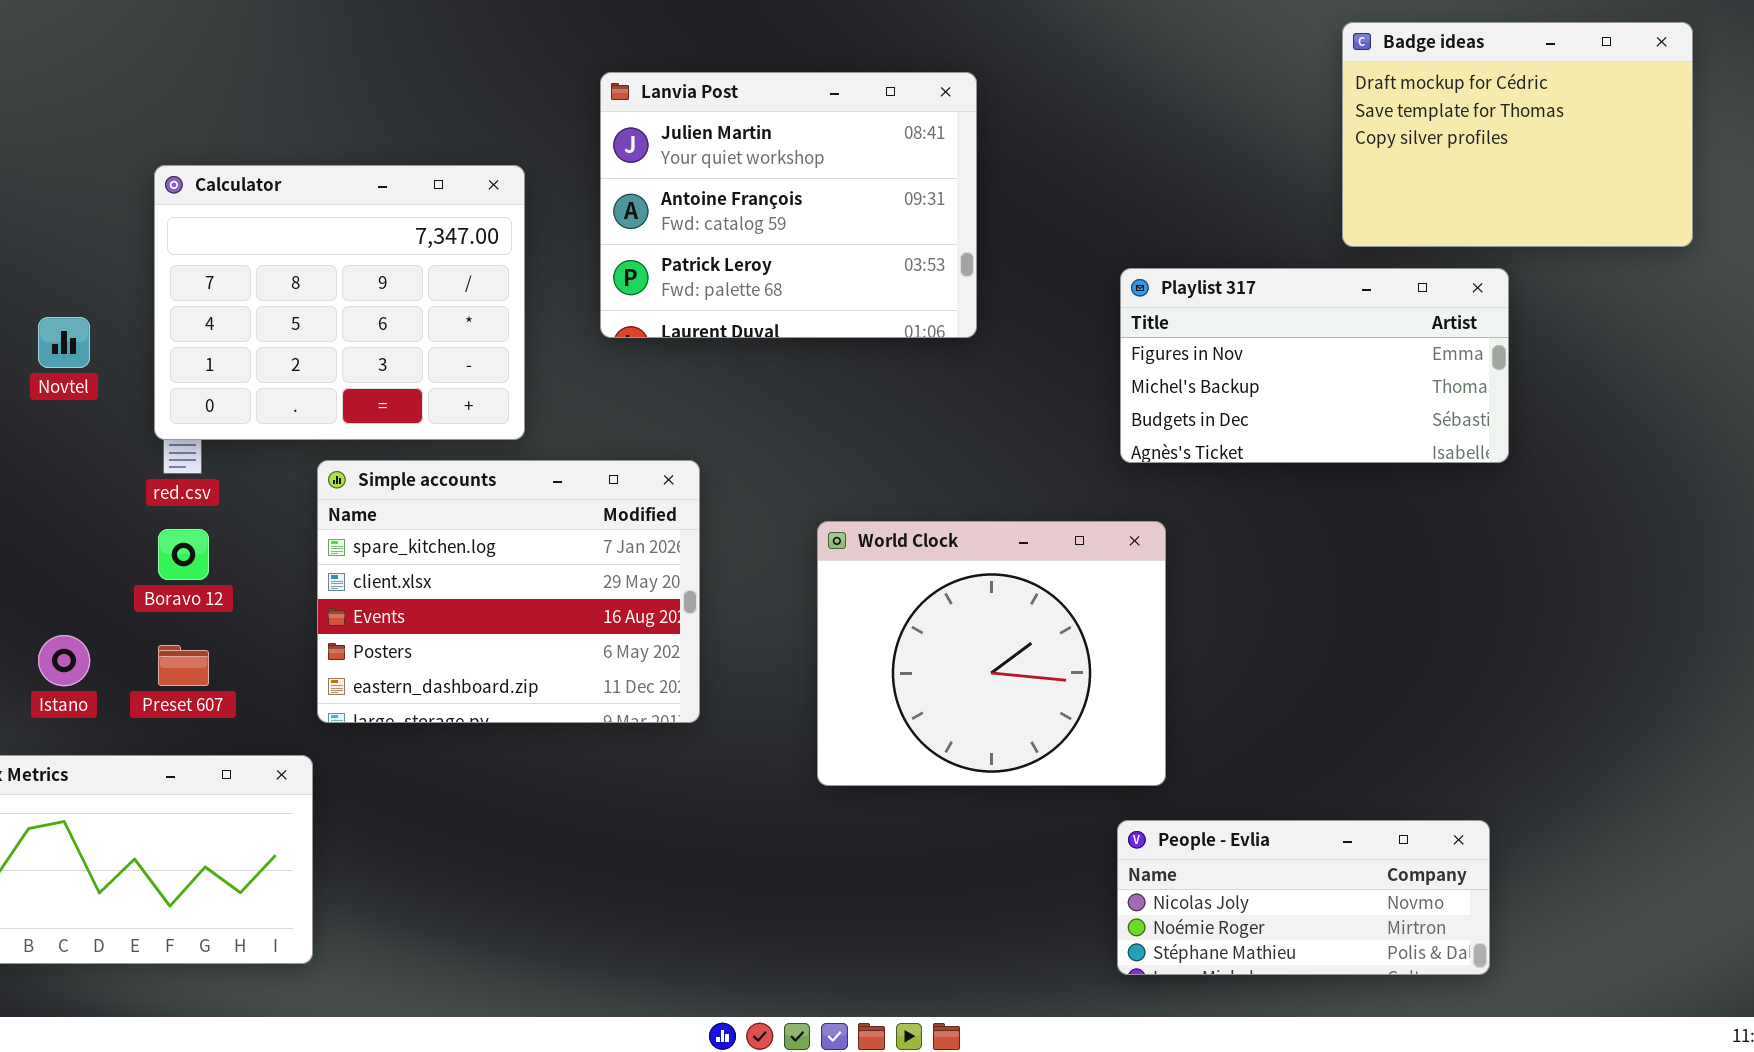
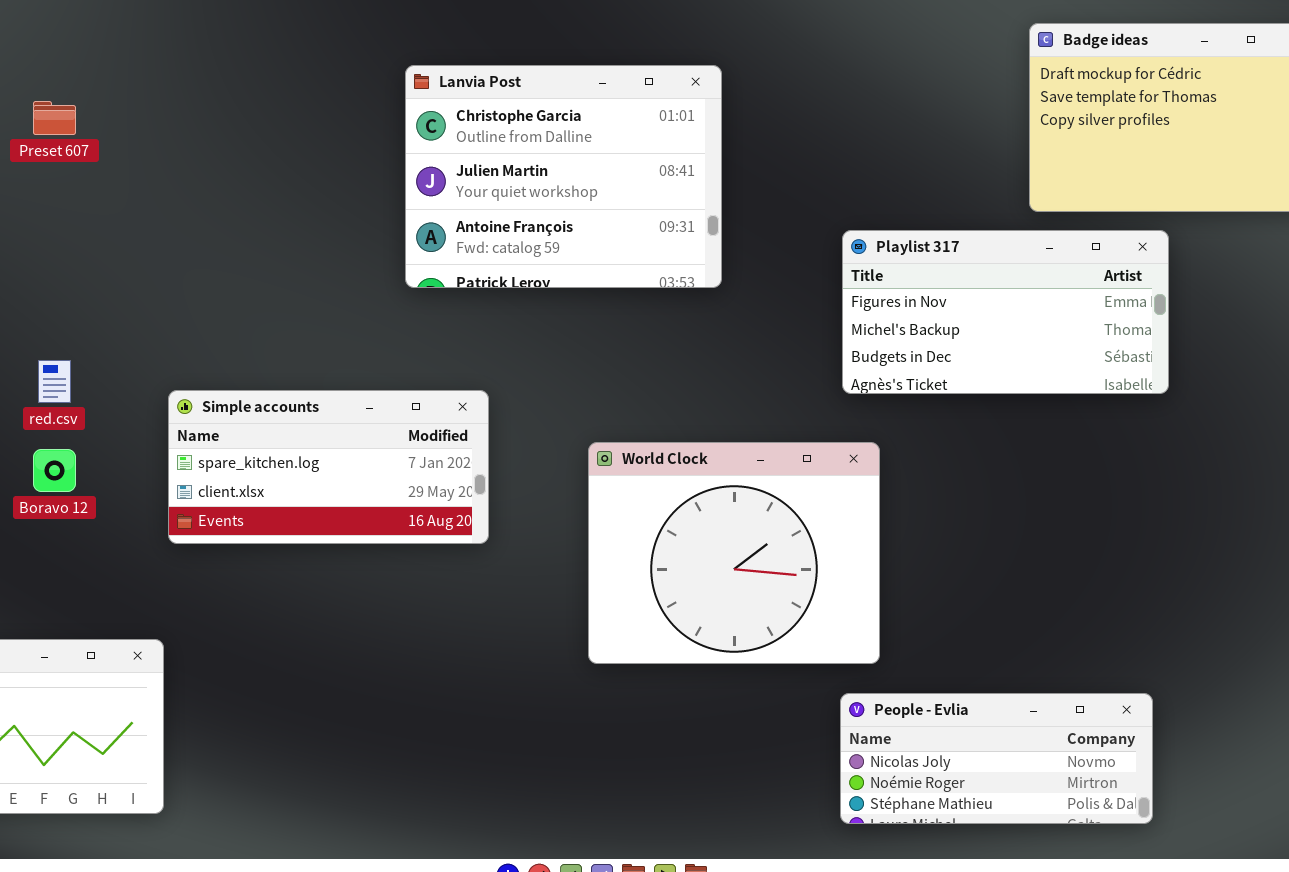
Lanvia Post: [600,72,977,338] -> [405,65,722,288], scrolled up 1 row
Calculator: [154,165,525,440] -> none, closed
Simple accounts: [317,460,700,723] -> [168,390,489,544], resized
Preset 607: [158,645,209,686] -> [33,101,76,135], moved

